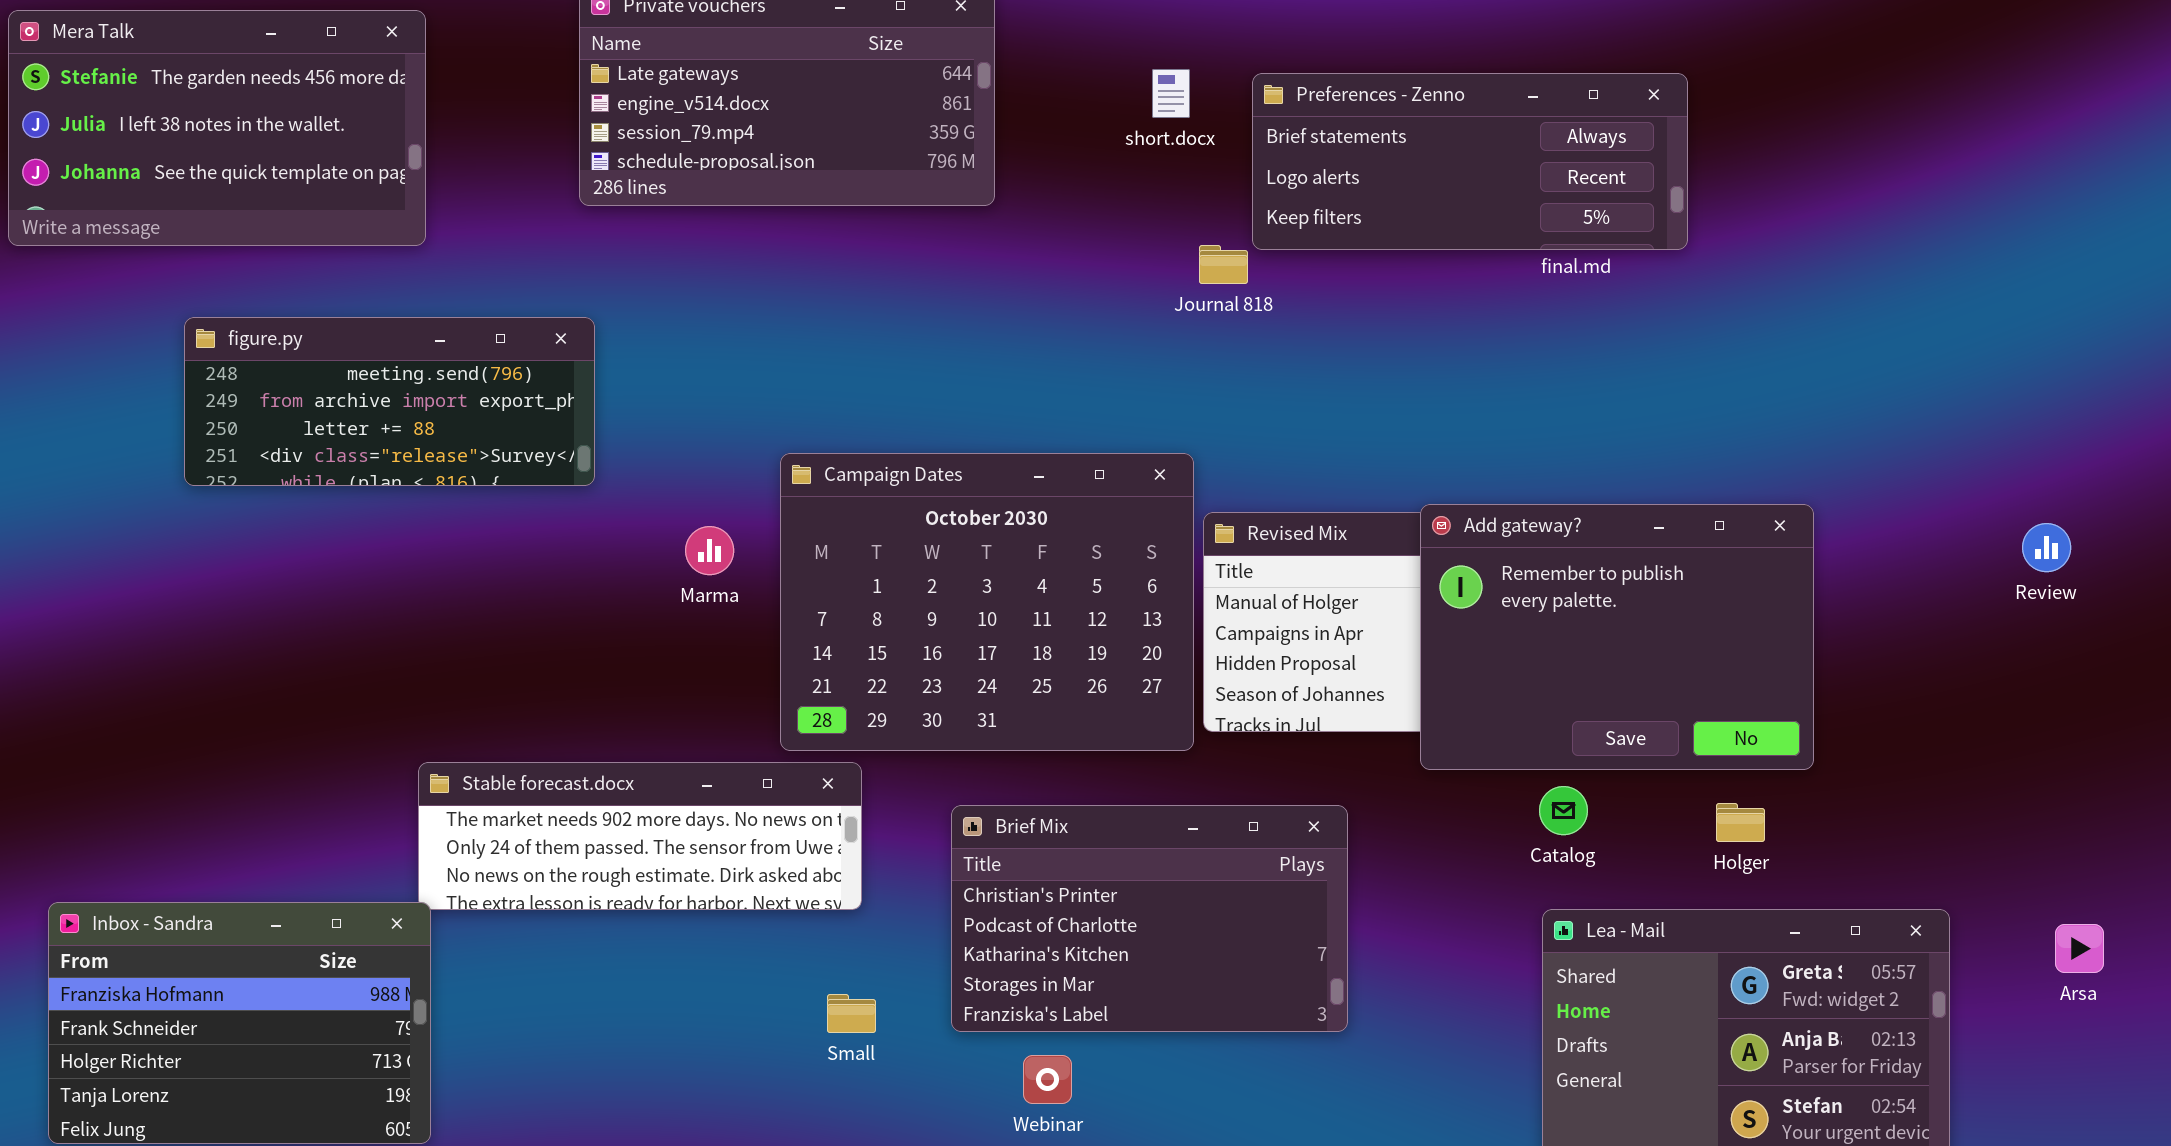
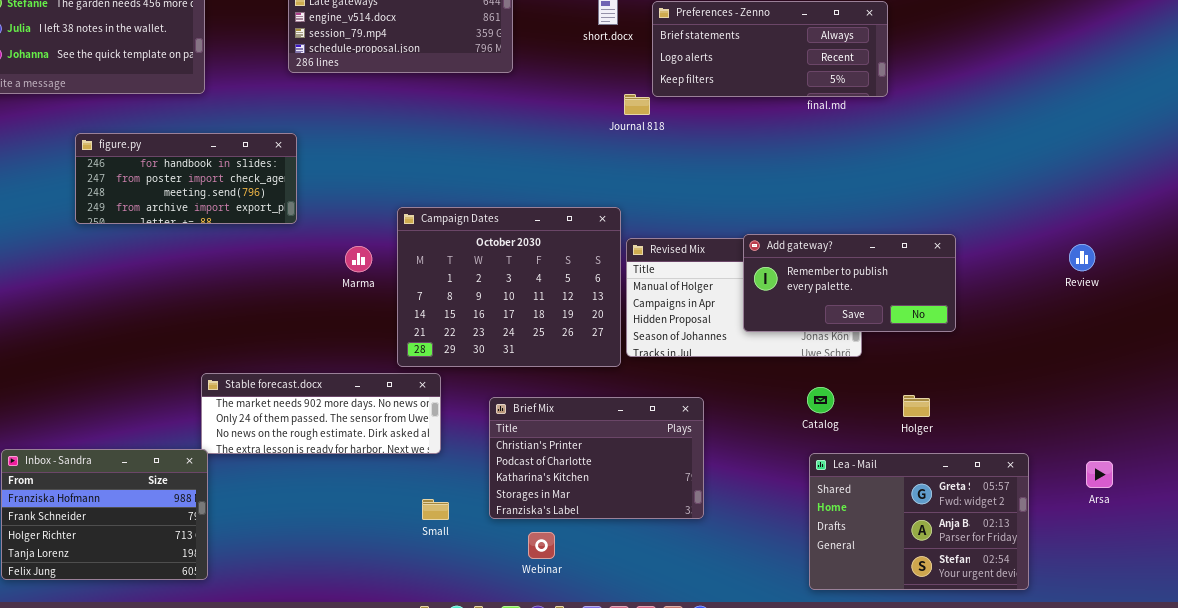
figure.py: [184,317,595,486] -> [75,133,297,224], scrolled up 2 rows
Add gateway?: [1420,504,1814,770] -> [743,234,956,332], resized

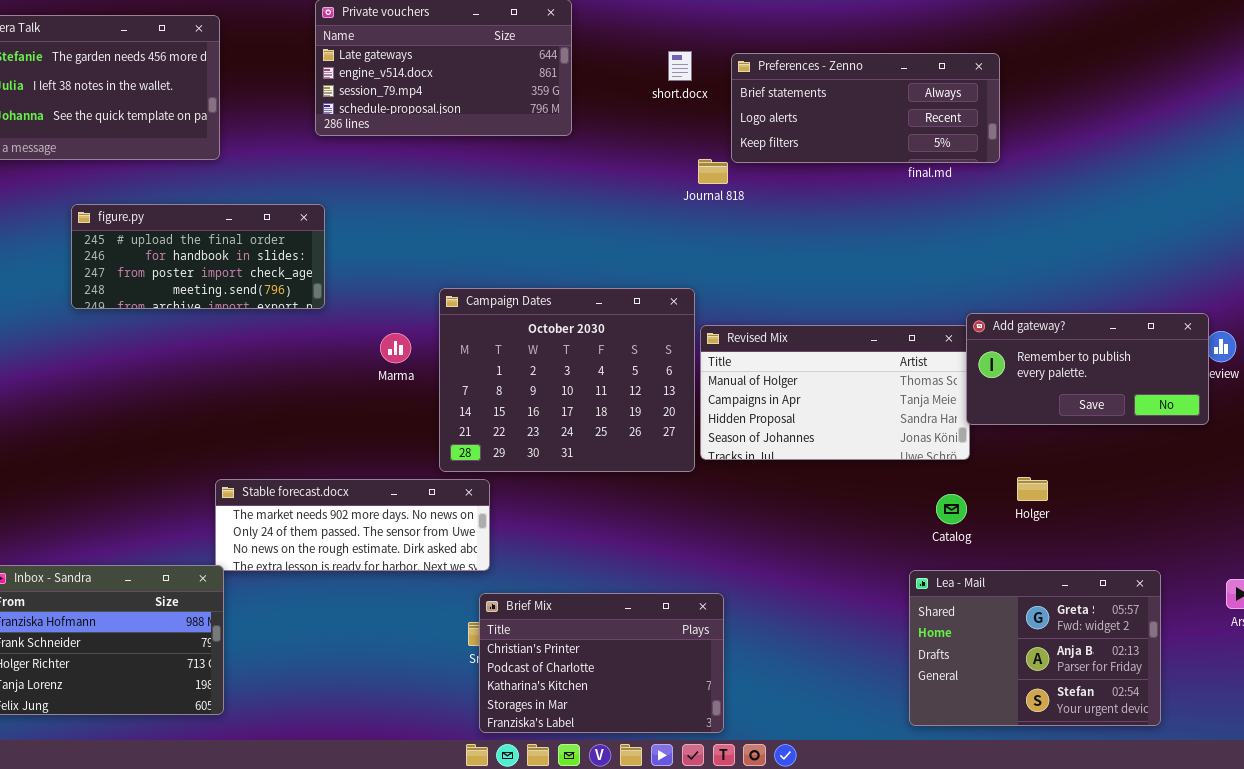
figure.py: [75,133,297,224] -> [71,204,325,309], scrolled up 1 row
Add gateway?: [743,234,956,332] -> [966,313,1209,425], moved
Catalog: [807,387,834,413] -> [936,494,967,524], moved
Holger: [903,395,930,417] -> [1017,477,1048,501], moved
Brief Mix: [489,397,704,519] -> [479,593,724,733], moved

